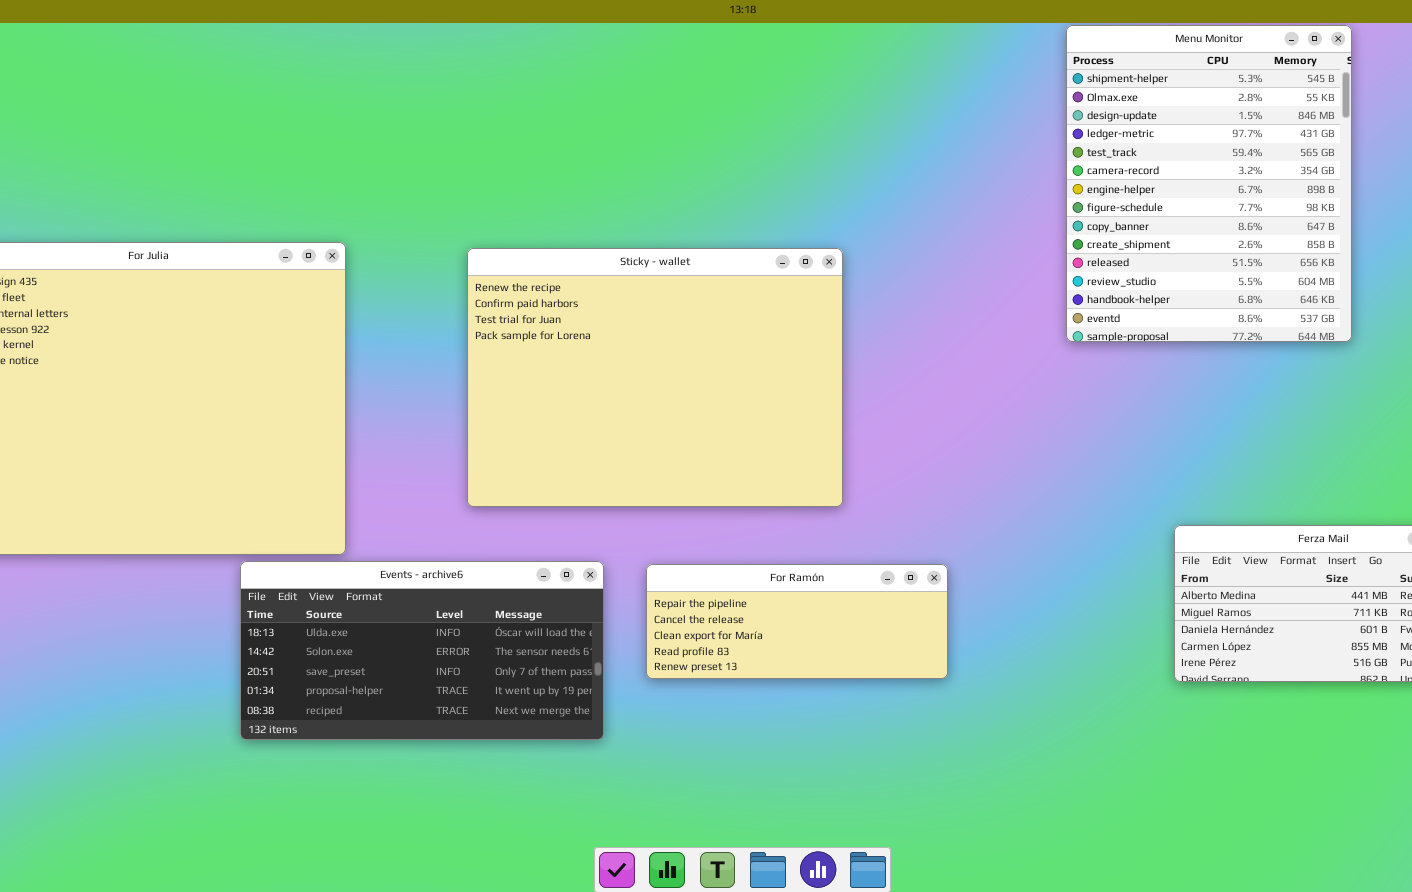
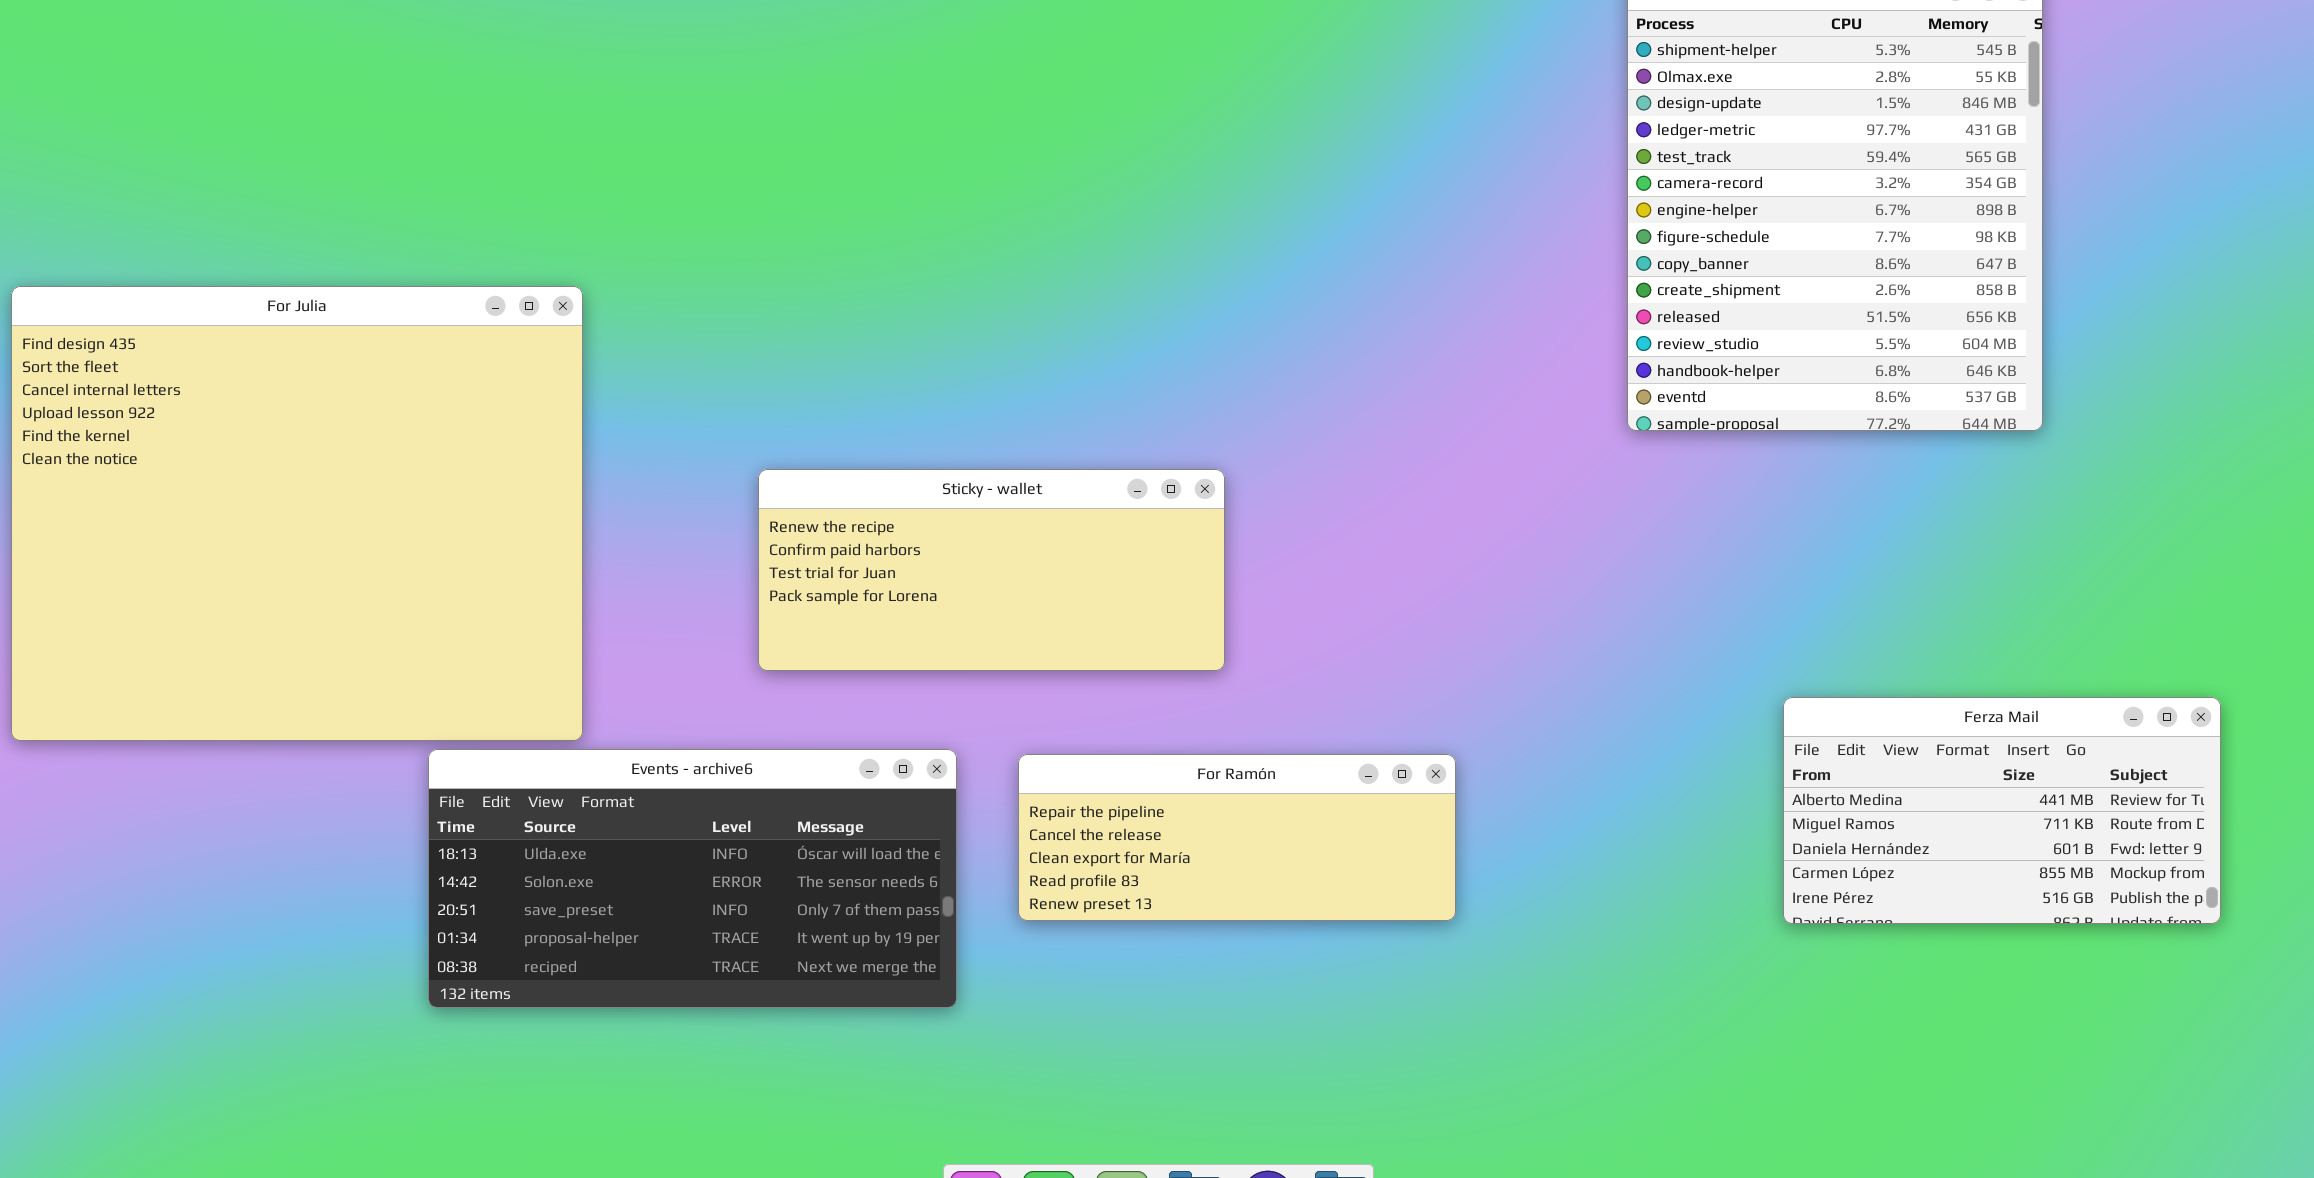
Sticky - wallet: [467,248,843,507] -> [758,469,1225,671], resized

